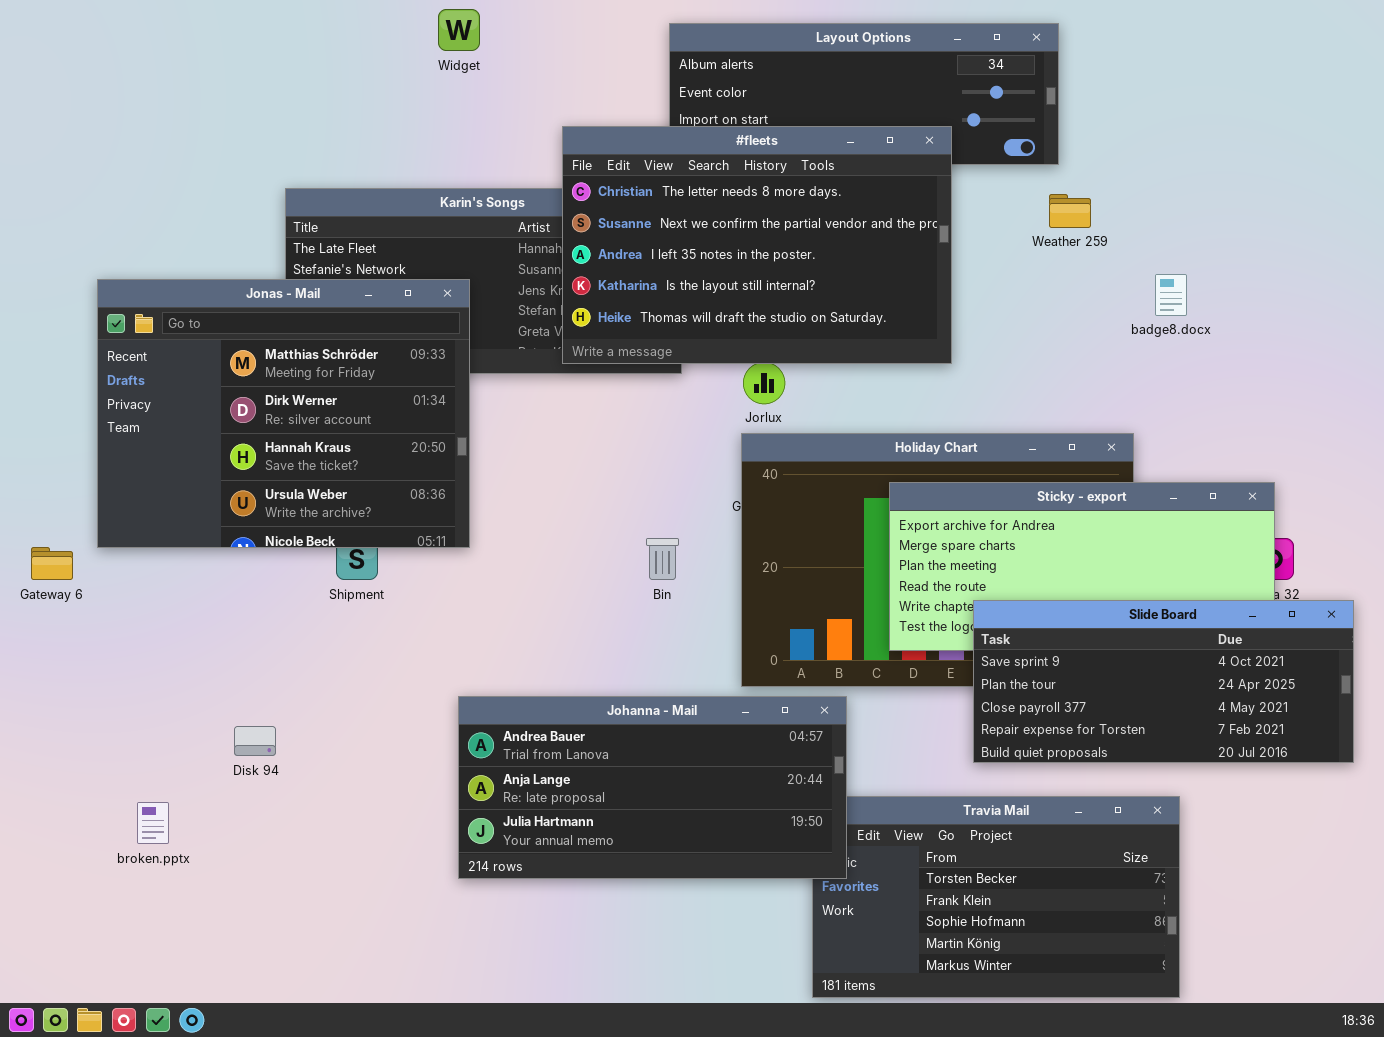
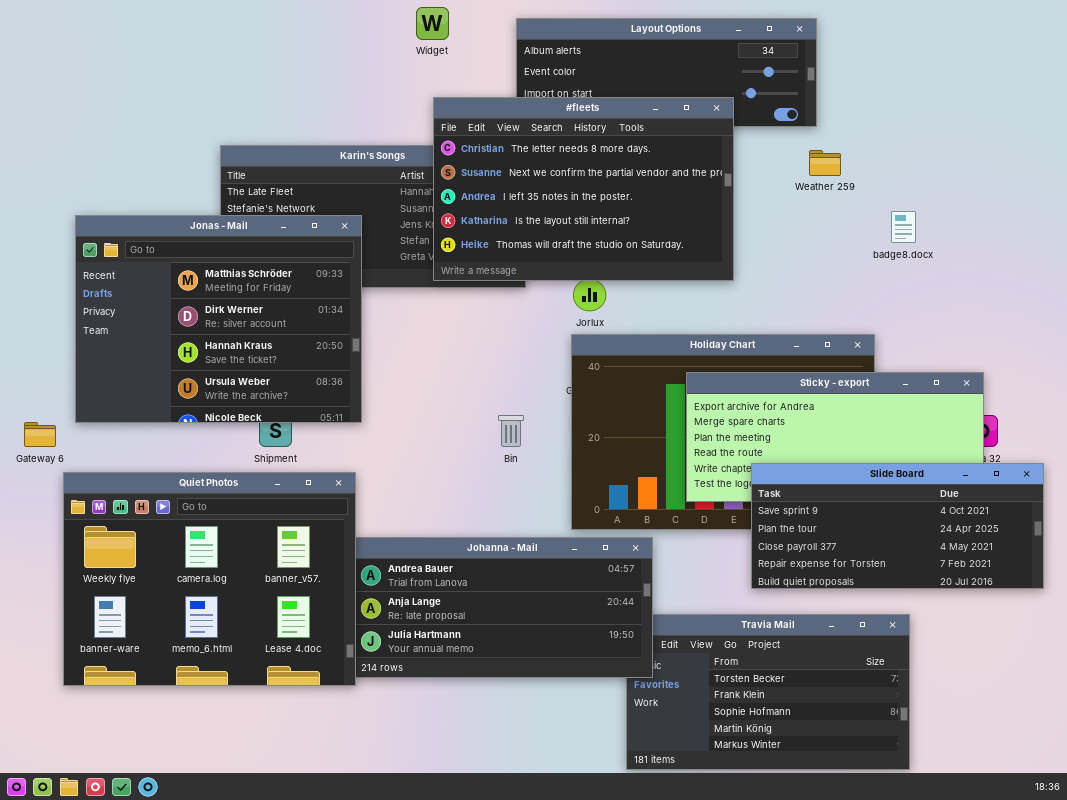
Widget: [438,9,480,51] -> [416,7,449,40], moved
Quiet Photos: none -> [63,472,356,686], opened

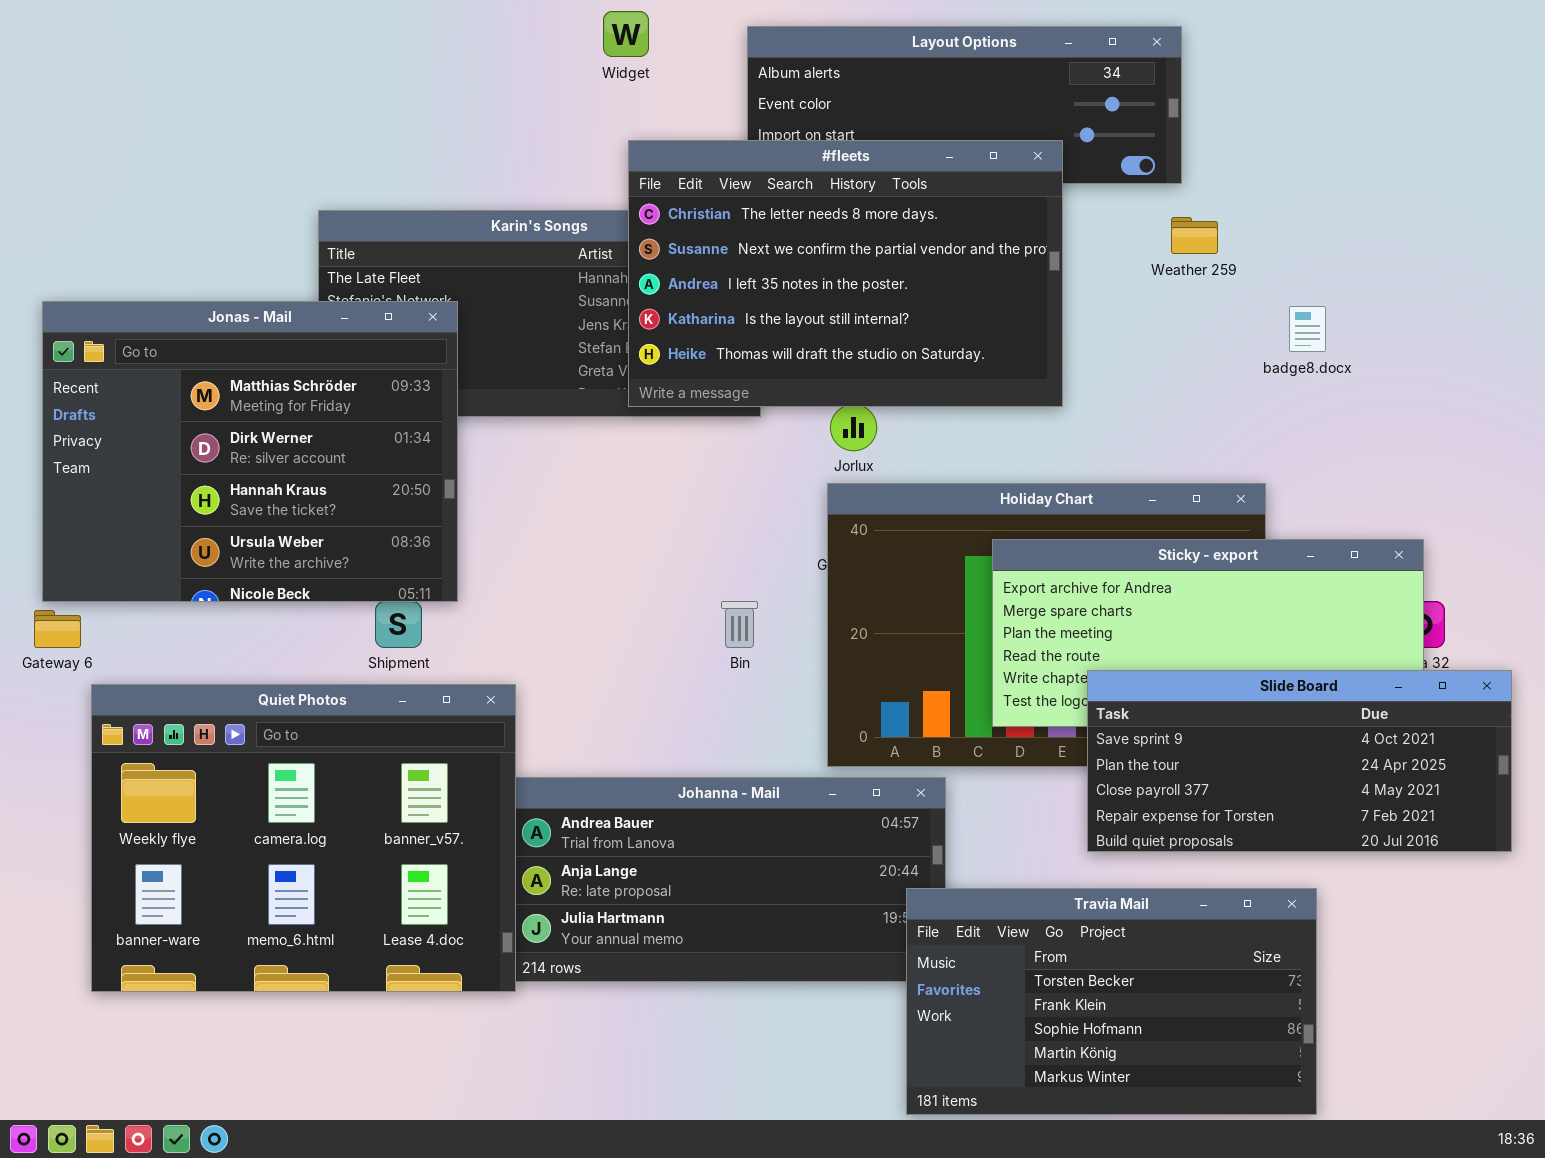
Jonas - Mail: [75,215,362,423] -> [42,301,458,602], moved
Travia Mail: [626,614,910,770] -> [906,888,1317,1115], raised

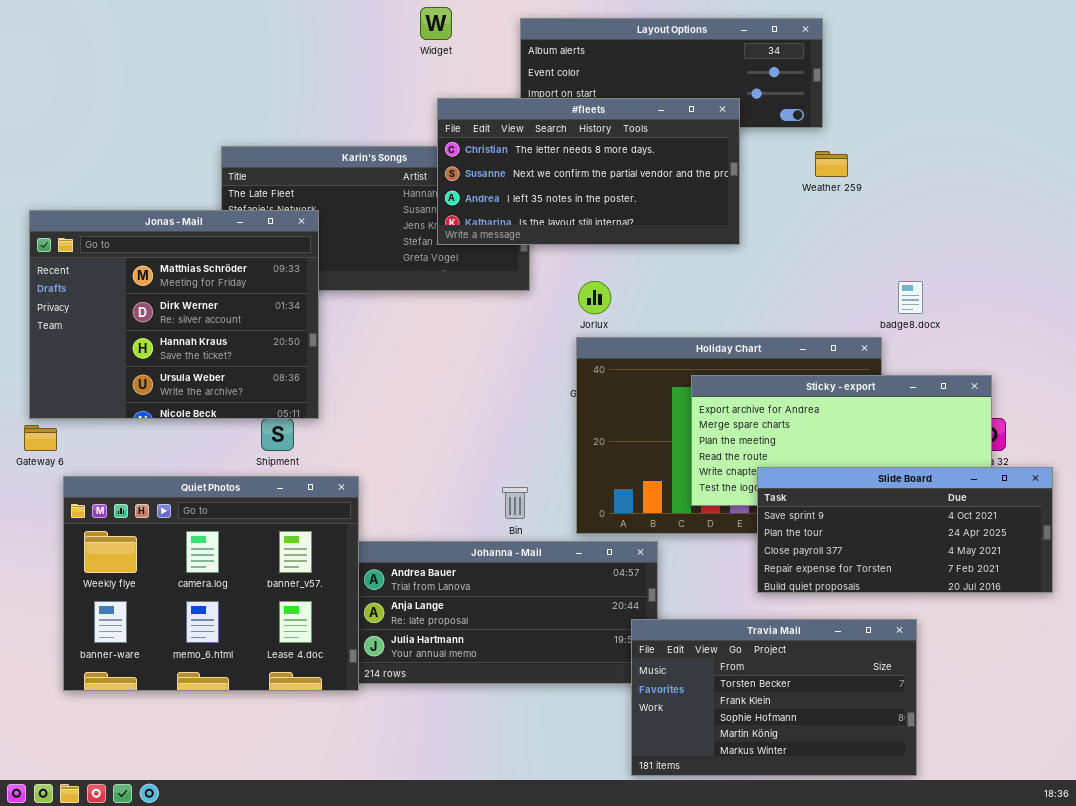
#fleets: [628,140,1063,407] -> [437,98,740,245], resized
badge8.docx: [1289,306,1326,352] -> [898,281,923,314], moved
Bin: [721,601,758,648] -> [502,487,528,519], moved

